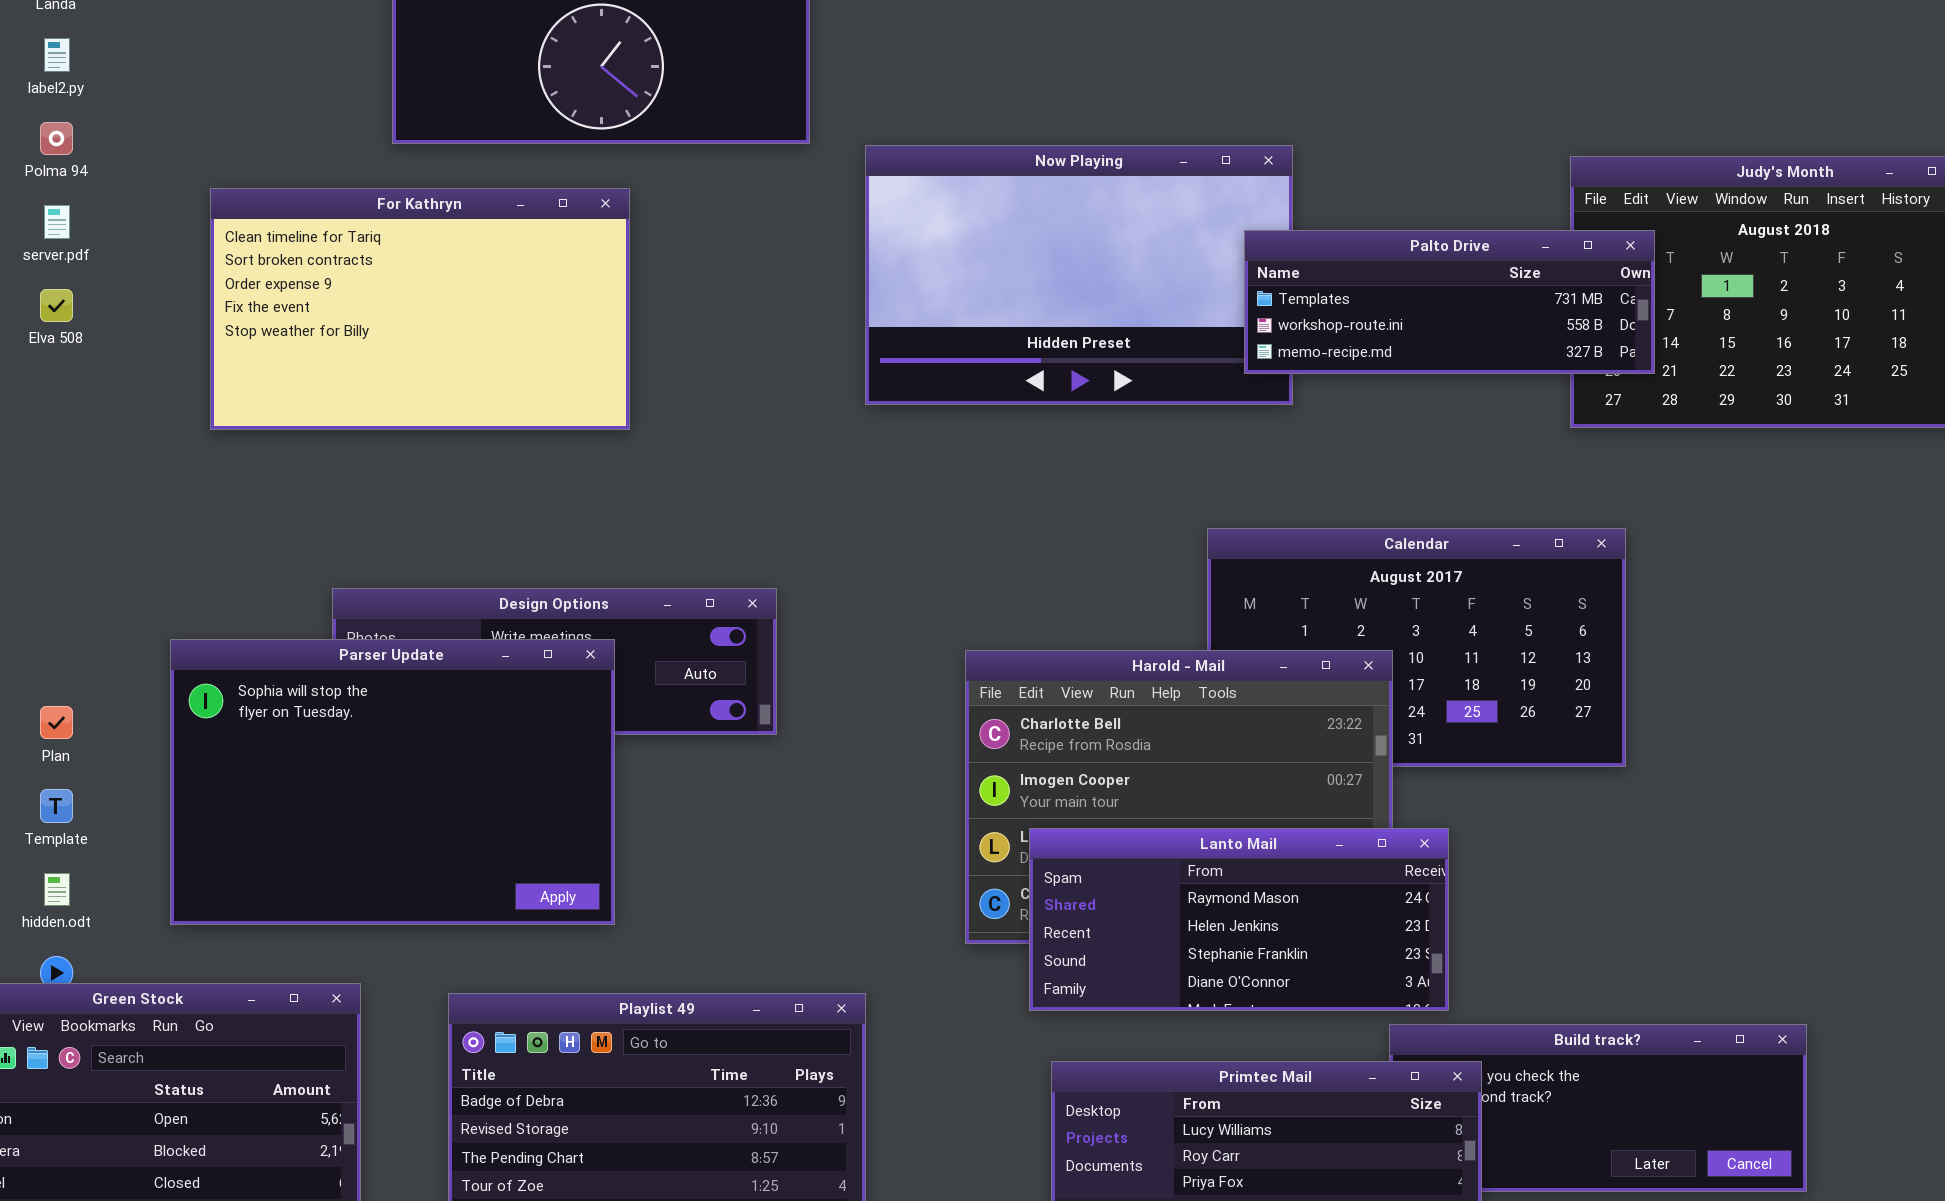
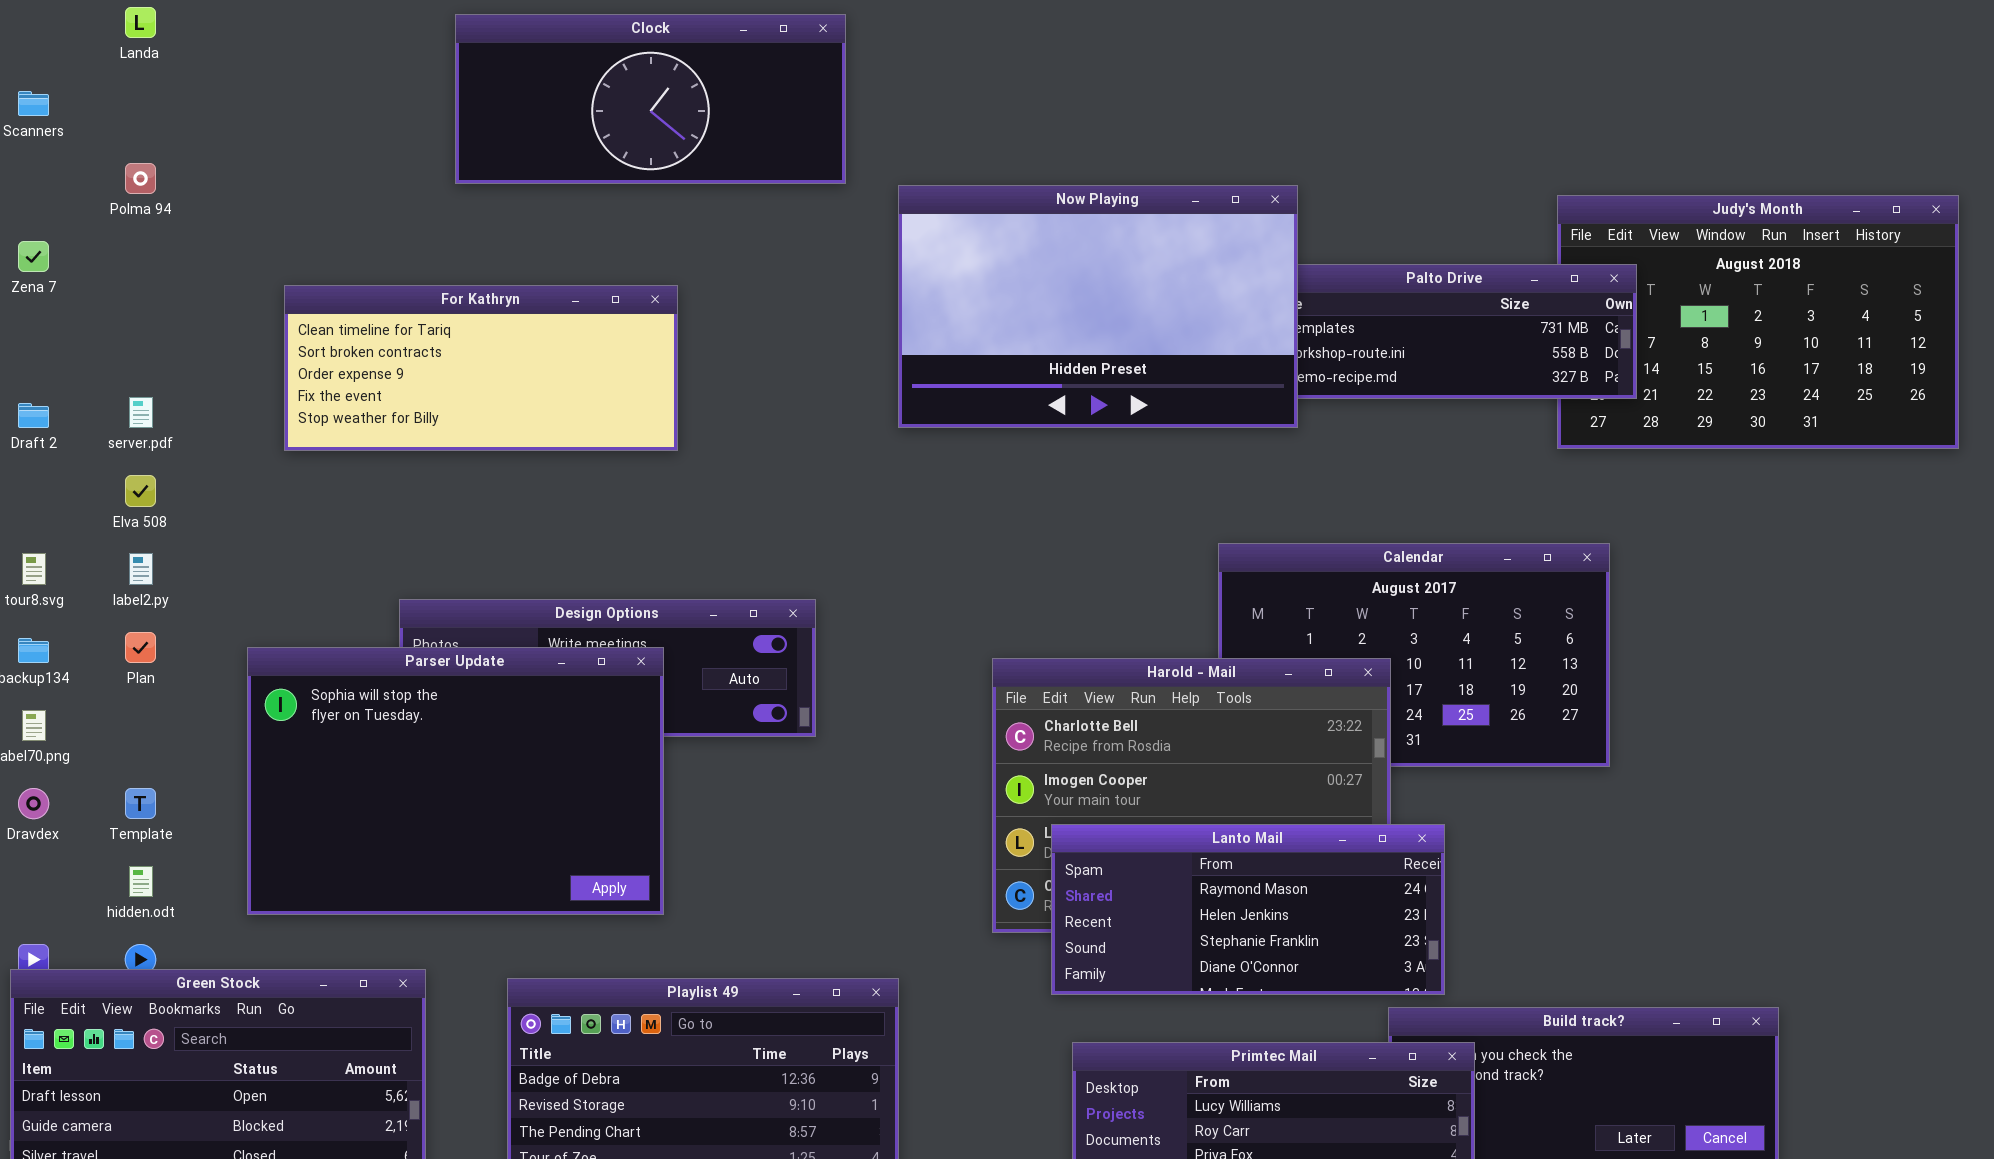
label2.py: [44,38,70,72] -> [129,553,153,585], moved
Now Playing: [865,145,1293,405] -> [898,185,1298,428], raised
For Kathryn: [210,188,630,430] -> [284,285,678,451], resized
server.pdf: [44,205,70,239] -> [129,397,153,428], moved
Elva 508: [40,289,73,322] -> [125,475,156,507], moved
Plan: [40,706,73,739] -> [125,632,156,663], moved

